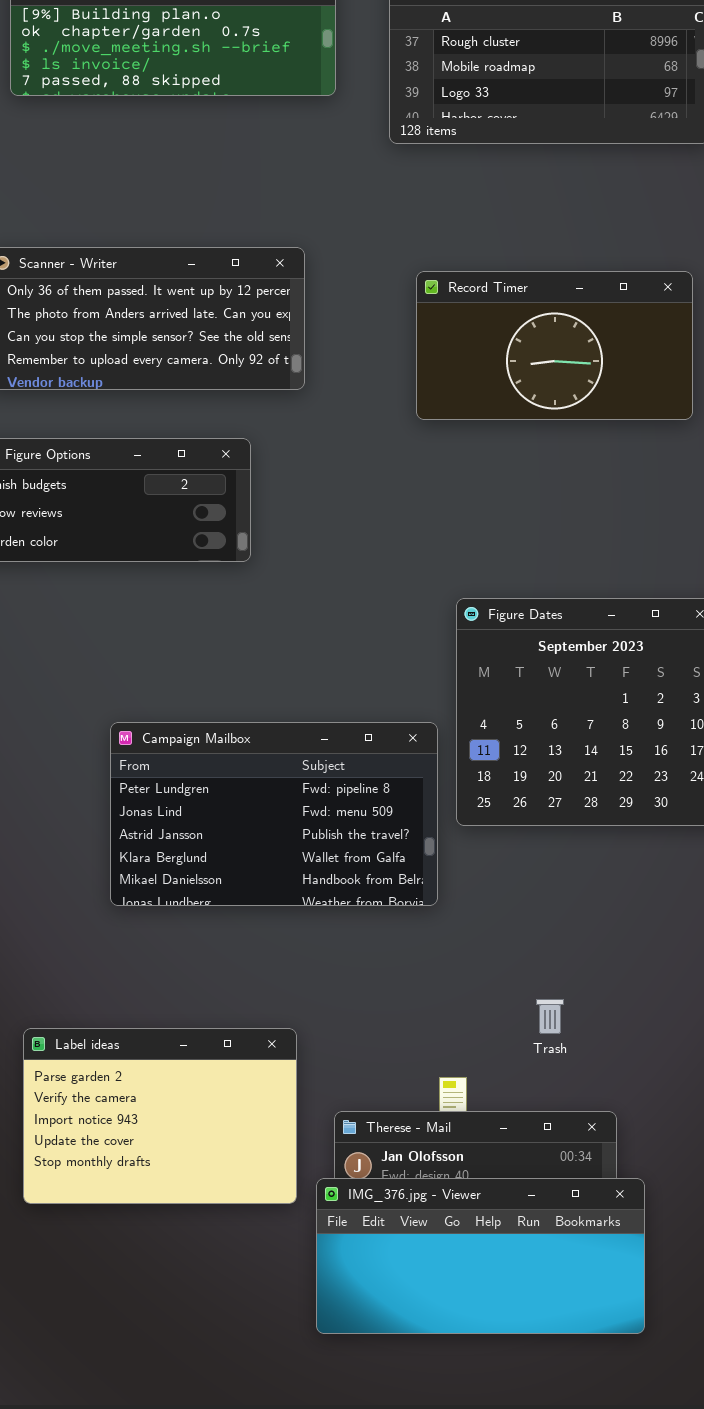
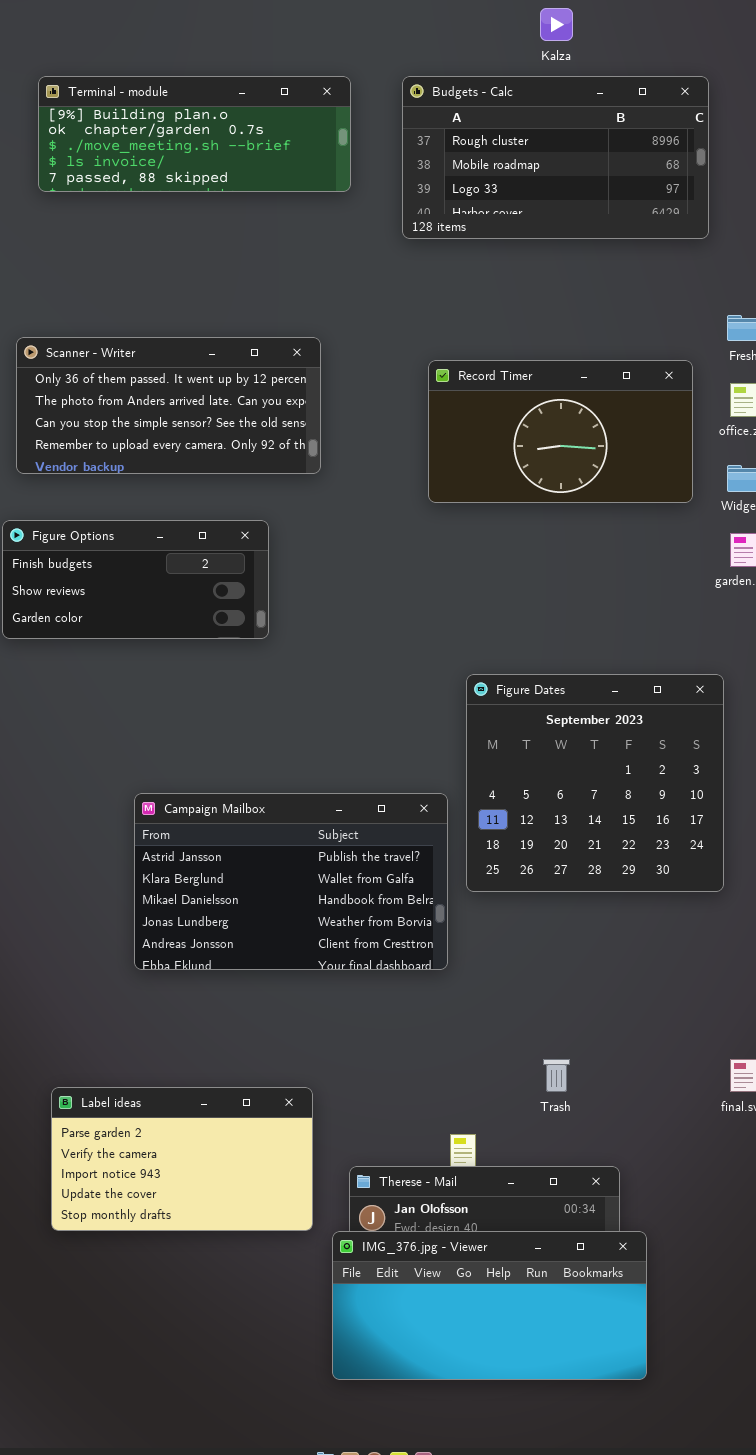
Campaign Mailbox: [110,722,438,906] -> [134,793,448,970], scrolled down 2 rows
Label ideas: [23,1028,297,1204] -> [51,1087,313,1231], resized

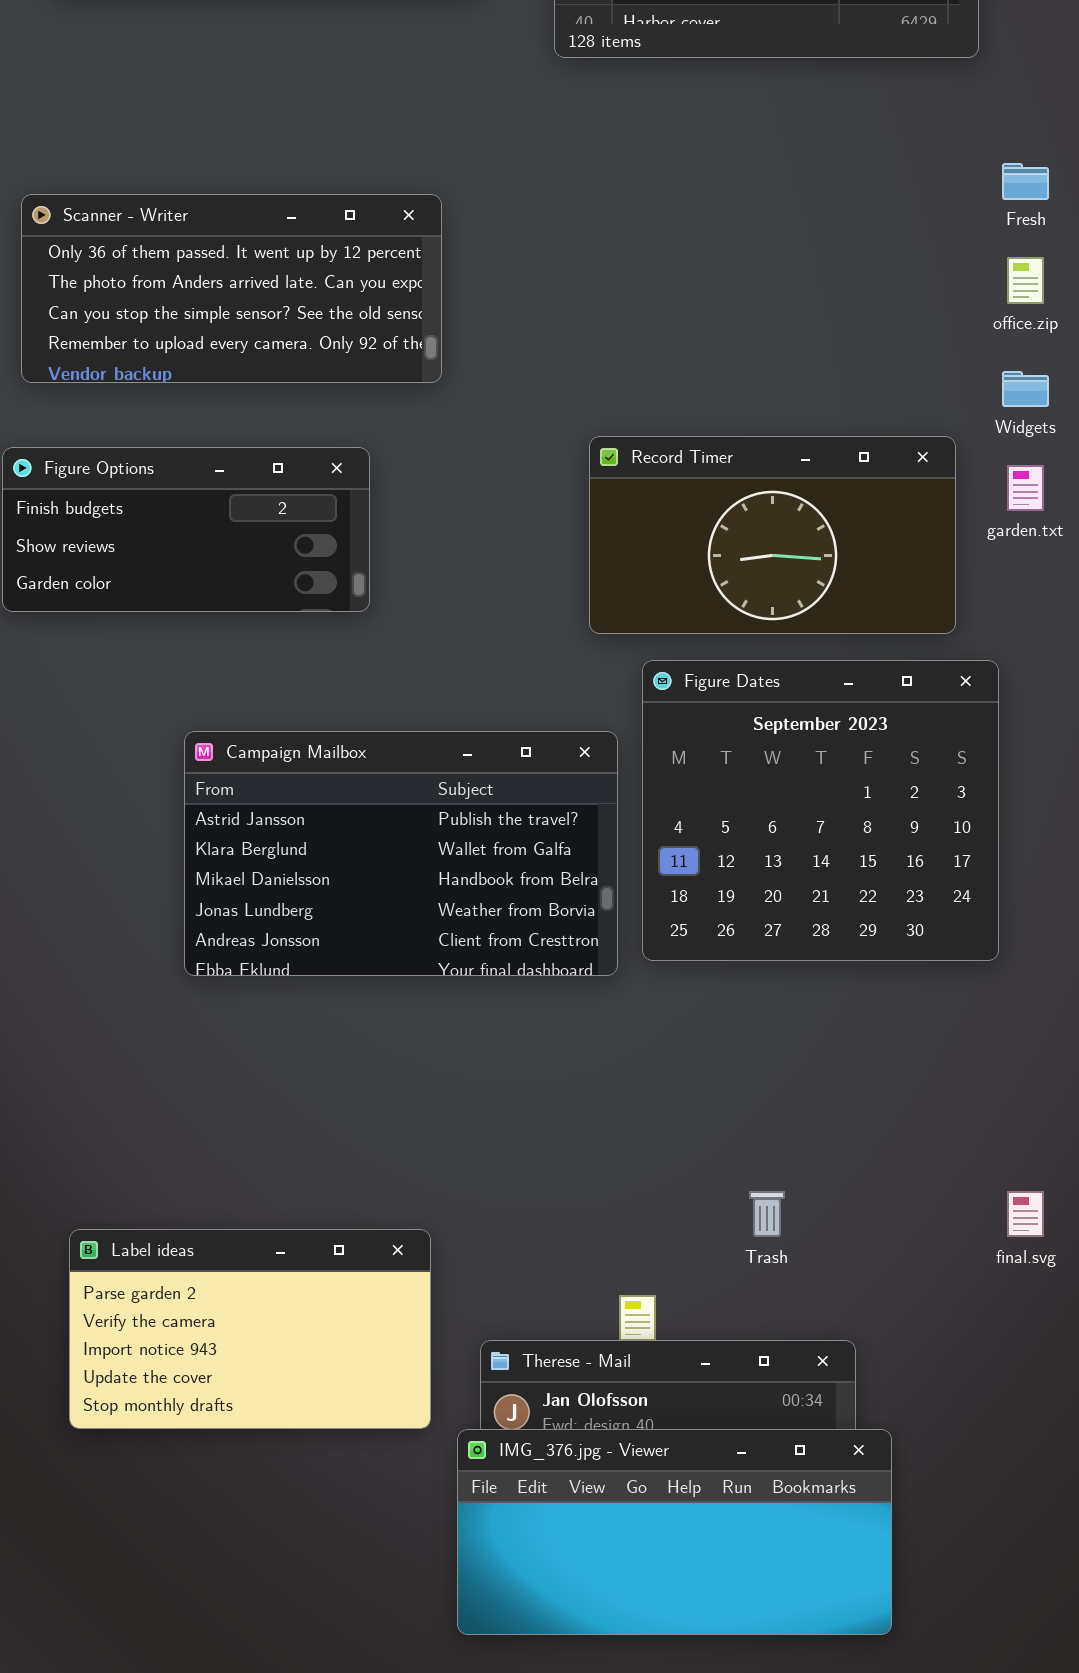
Record Timer: [428,360,693,503] -> [589,436,956,634], moved
Campaign Mailbox: [134,793,448,970] -> [184,731,618,976], moved

